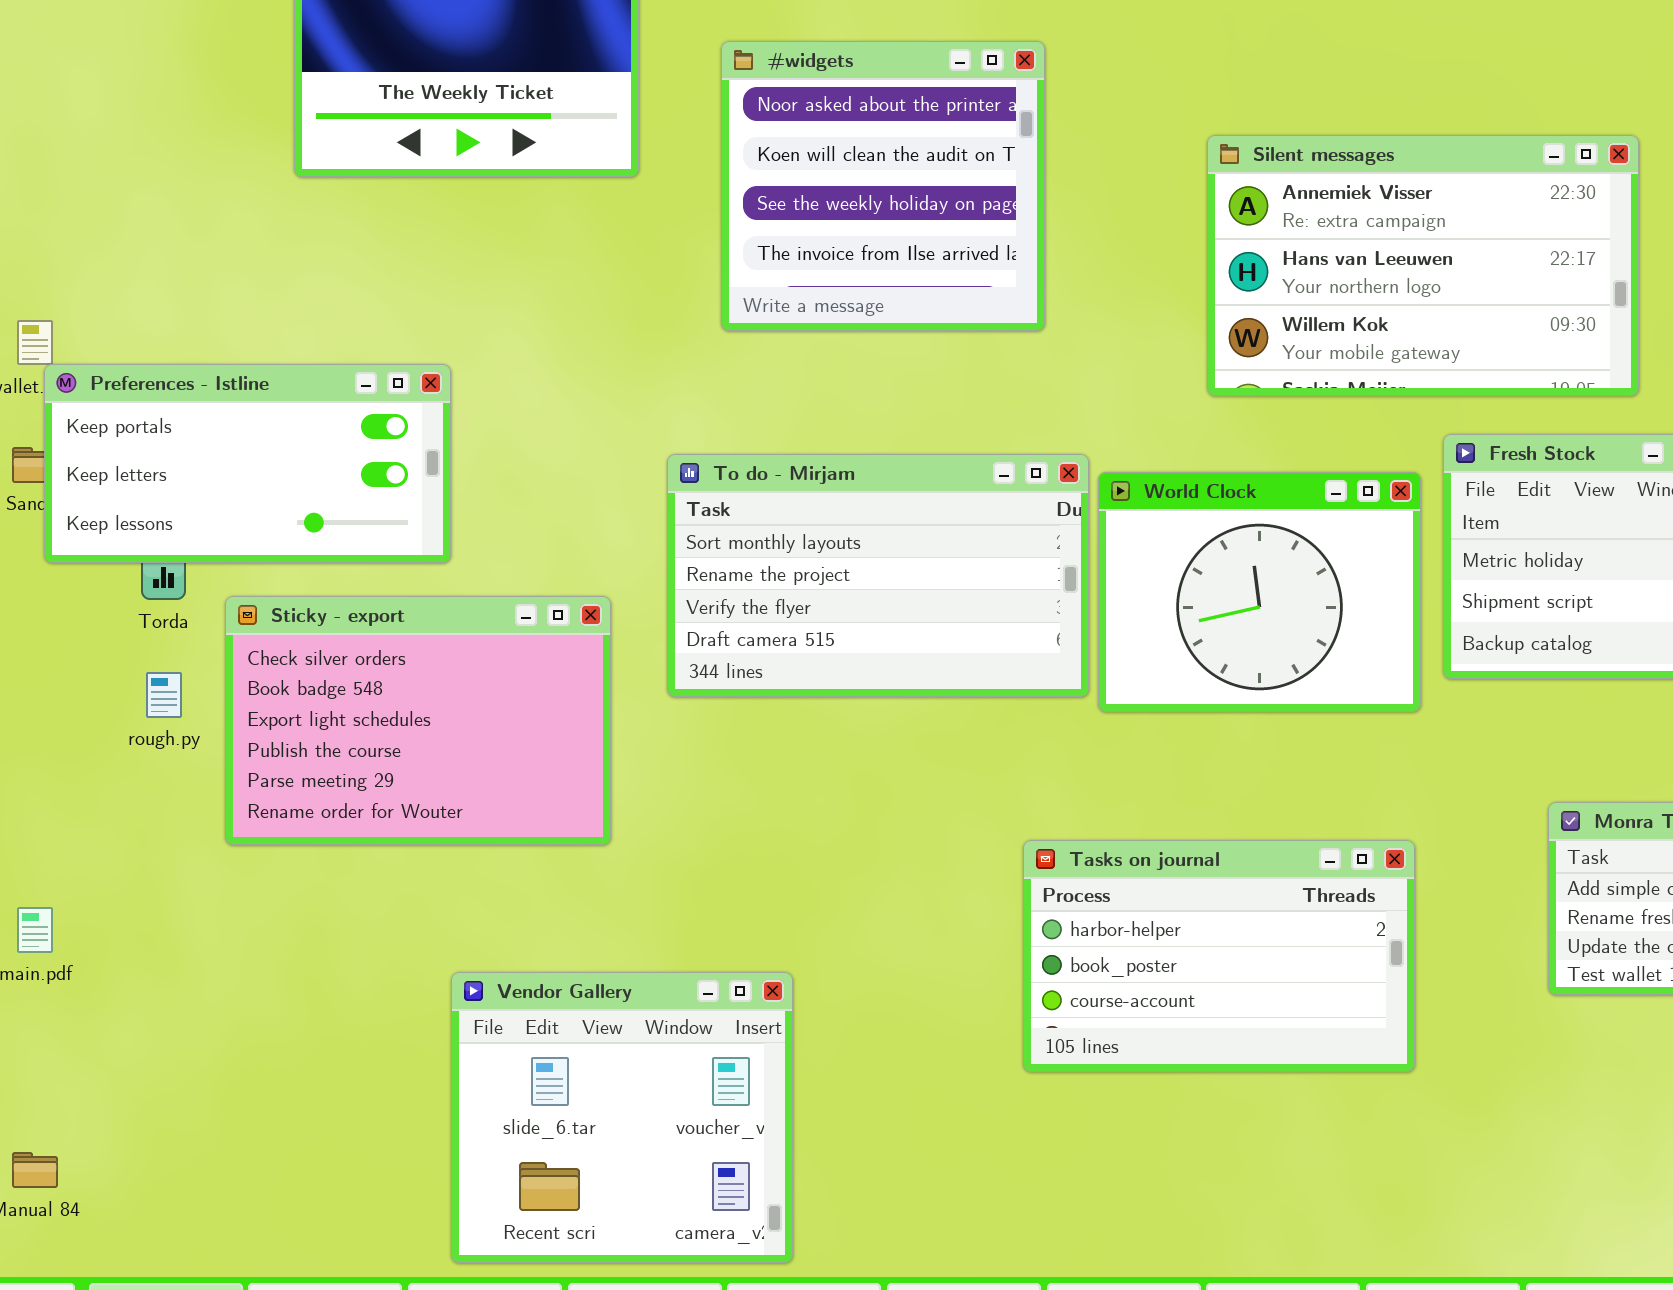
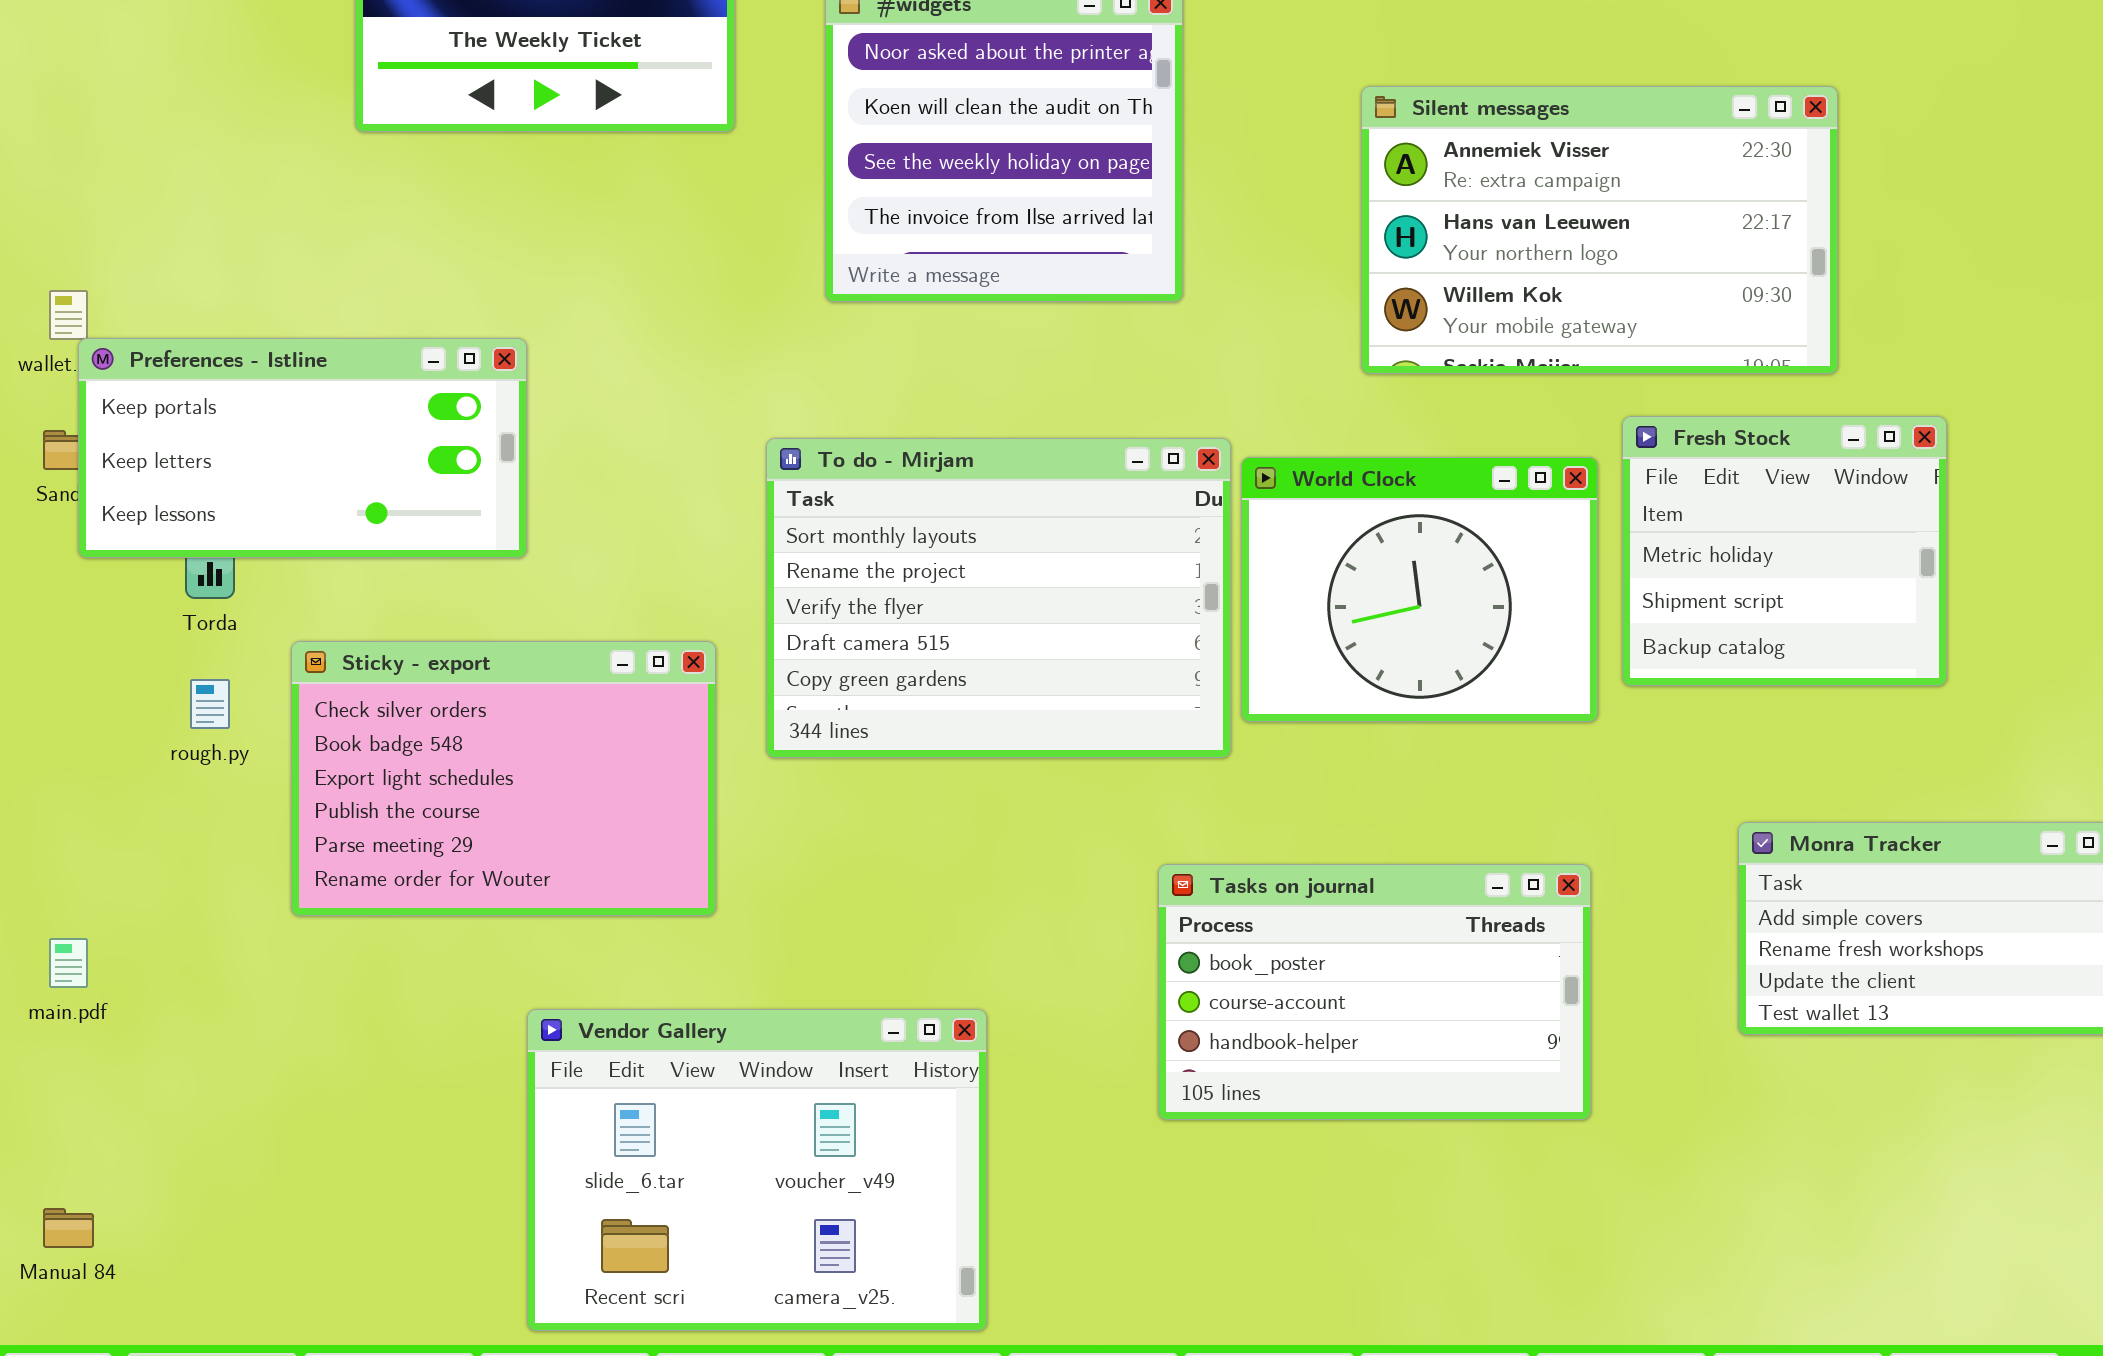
To do - Mirjam: [667,454,1089,697] -> [766,438,1231,758], resized
Sticky - export: [225,596,611,845] -> [291,641,716,916], moved
Tasks on journal: [1023,840,1415,1072] -> [1158,864,1591,1120], scrolled down 1 row
Vendor Gallery: [451,972,793,1263] -> [527,1009,987,1331], resized

